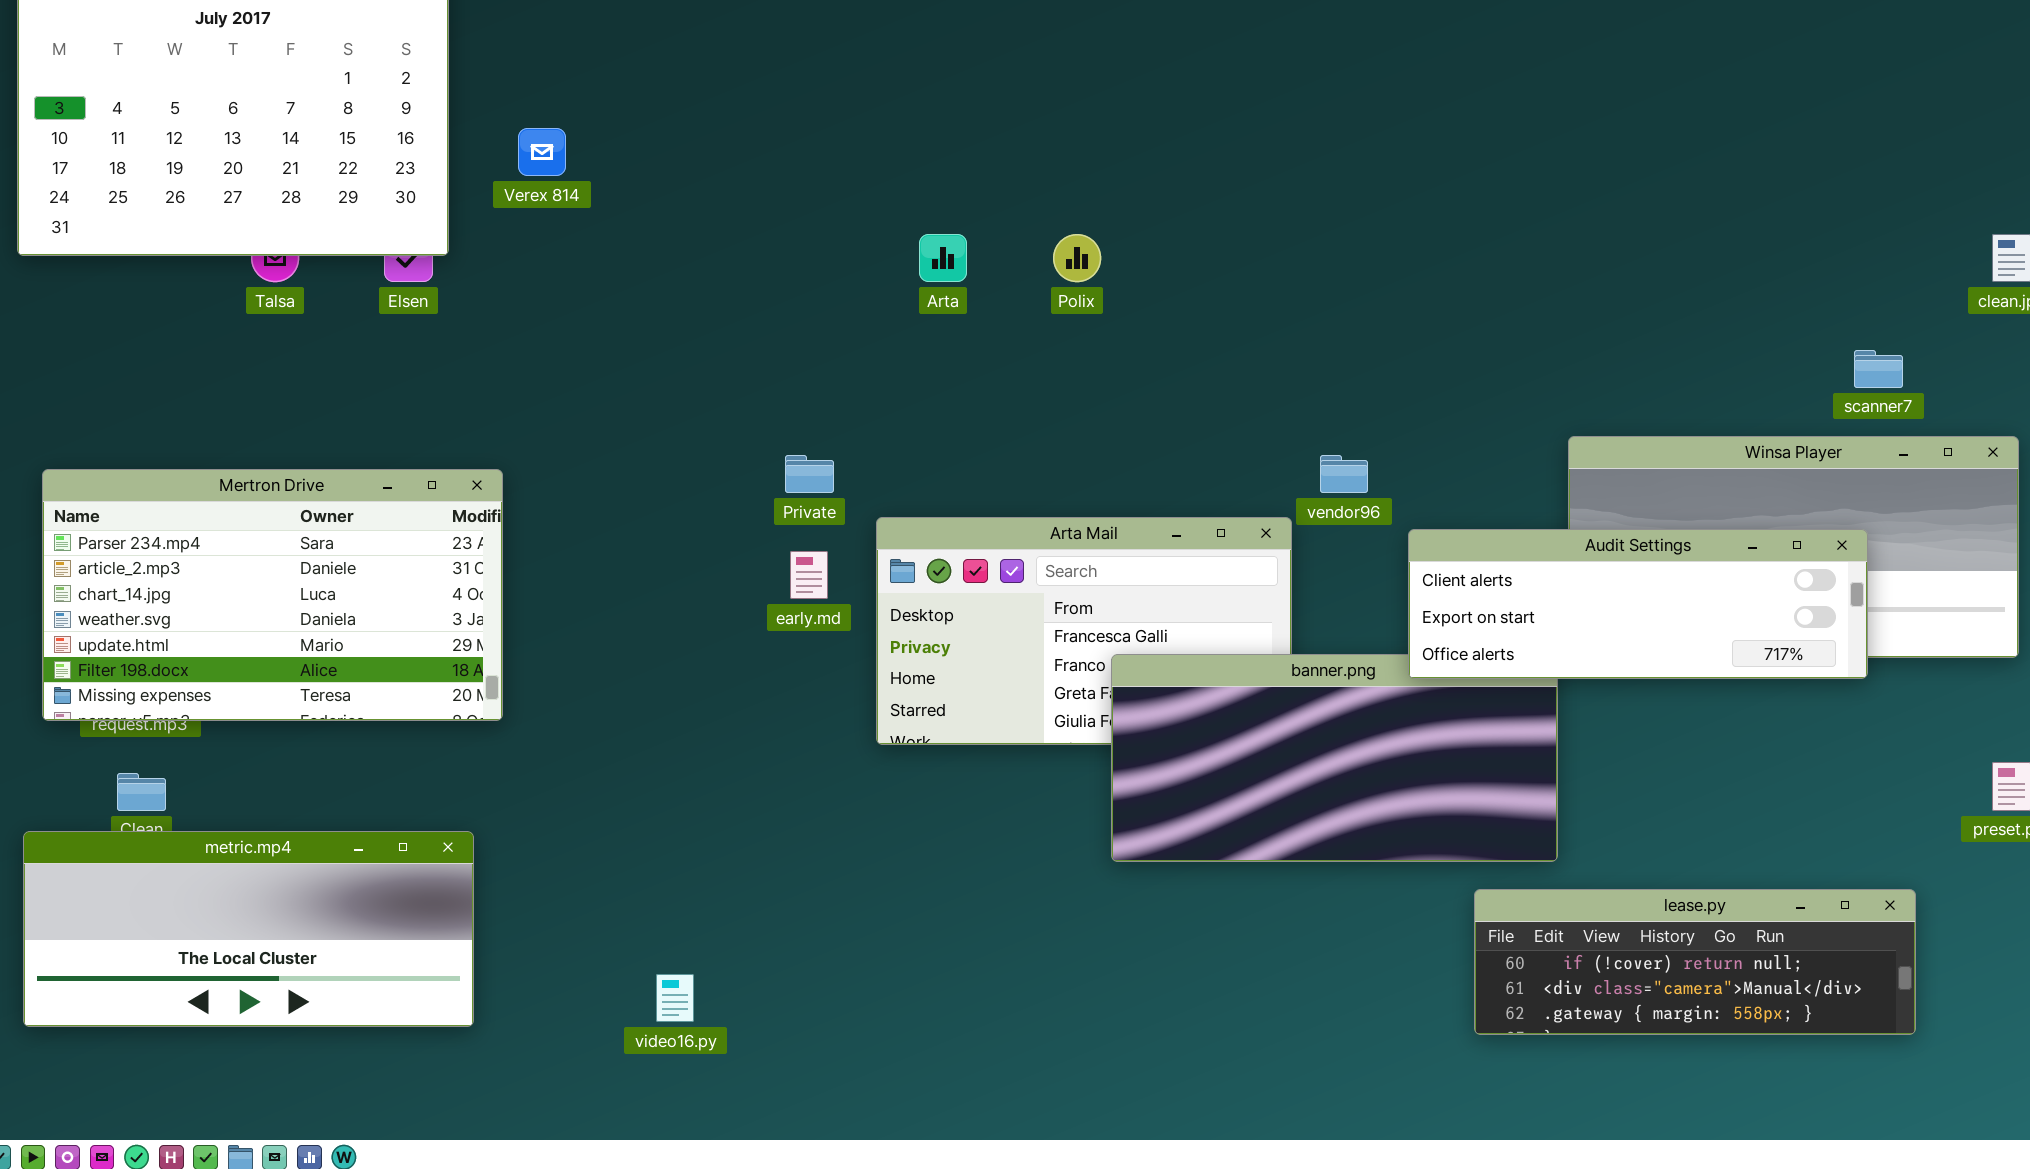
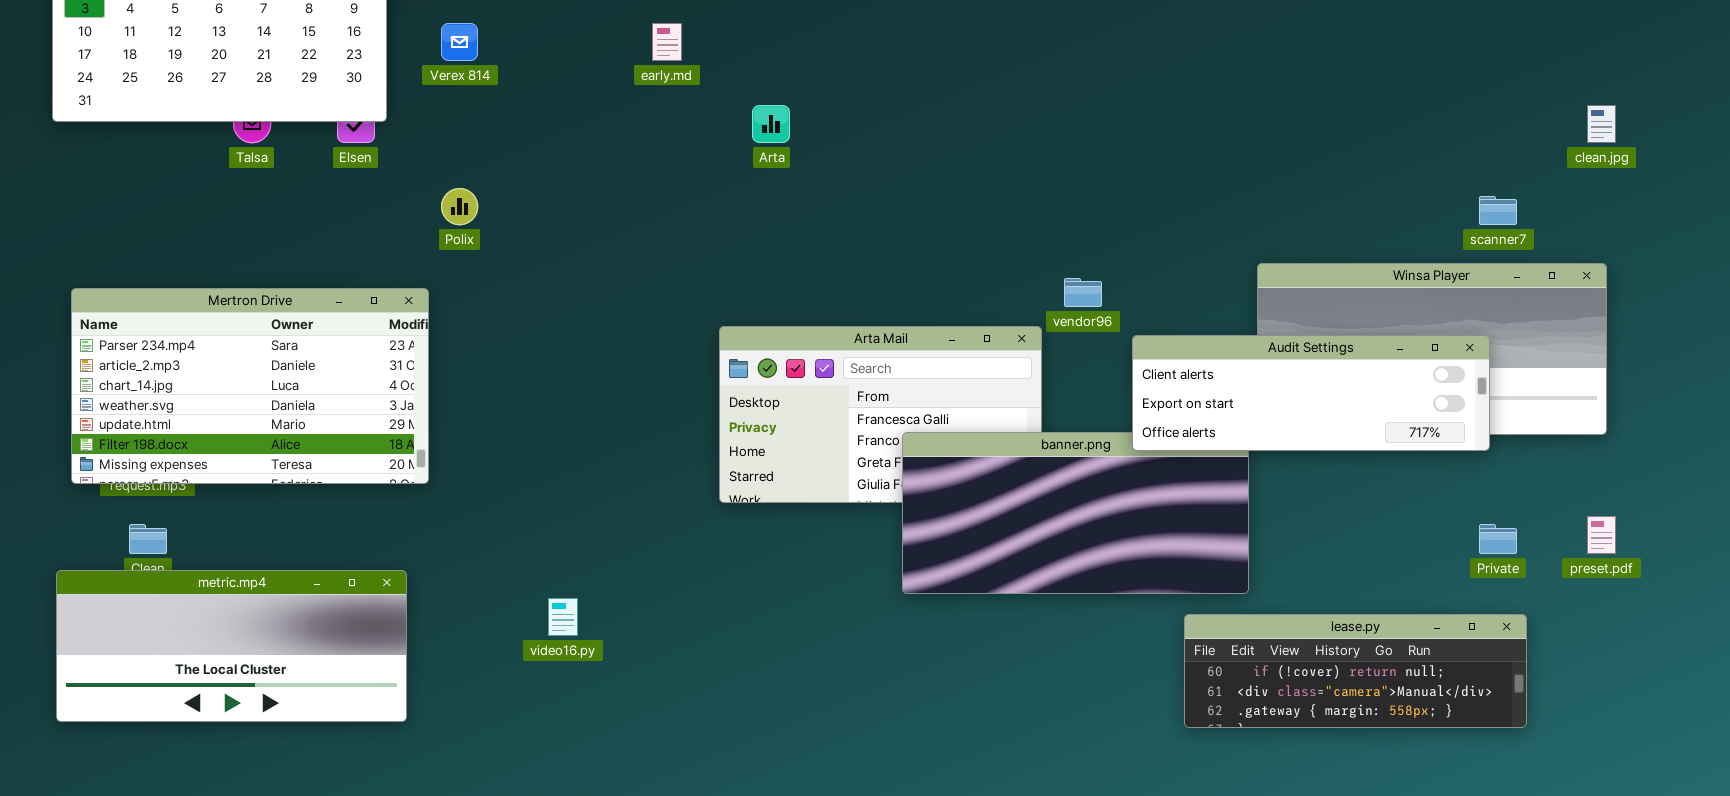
Polix: [1053,234,1101,282] -> [441,188,478,225], moved
Private: [785,455,834,493] -> [1479,524,1517,554], moved
early.md: [790,551,828,599] -> [652,23,682,61], moved
video16.py: [656,974,694,1022] -> [548,598,578,636], moved

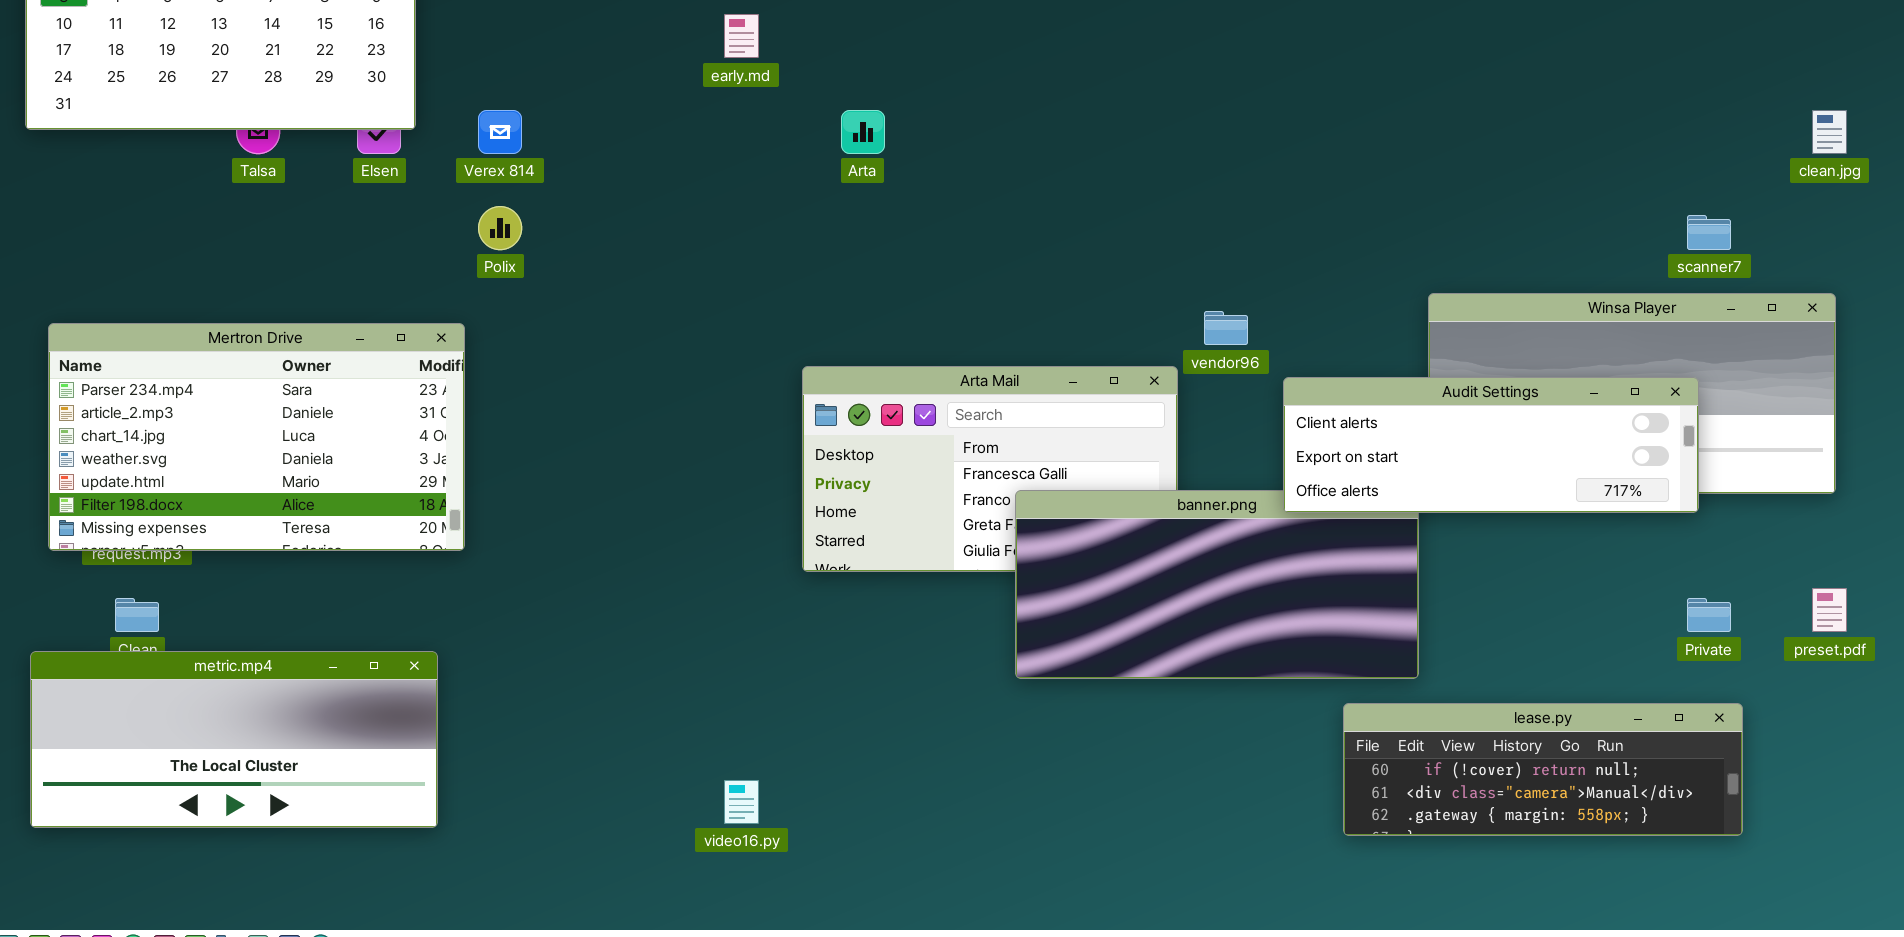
Verex 814: [441,23,478,61] -> [478,110,522,154], moved
video16.py: [548,598,578,636] -> [724,780,759,824], moved

